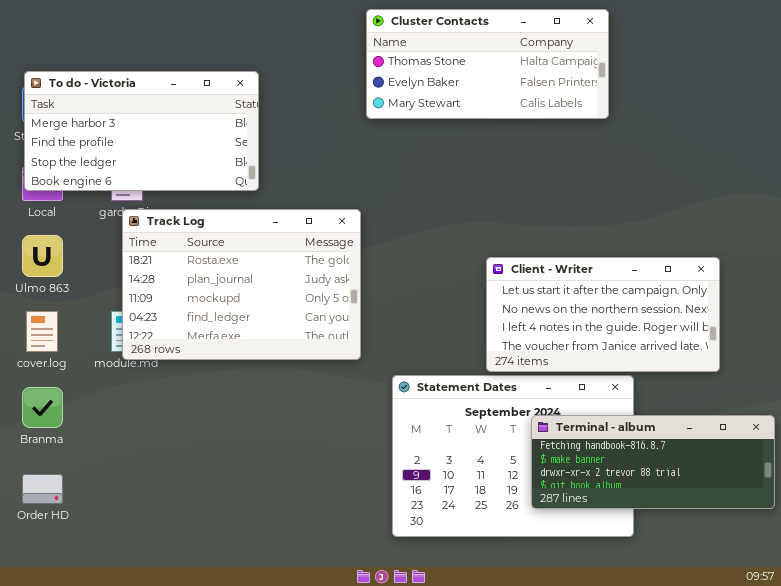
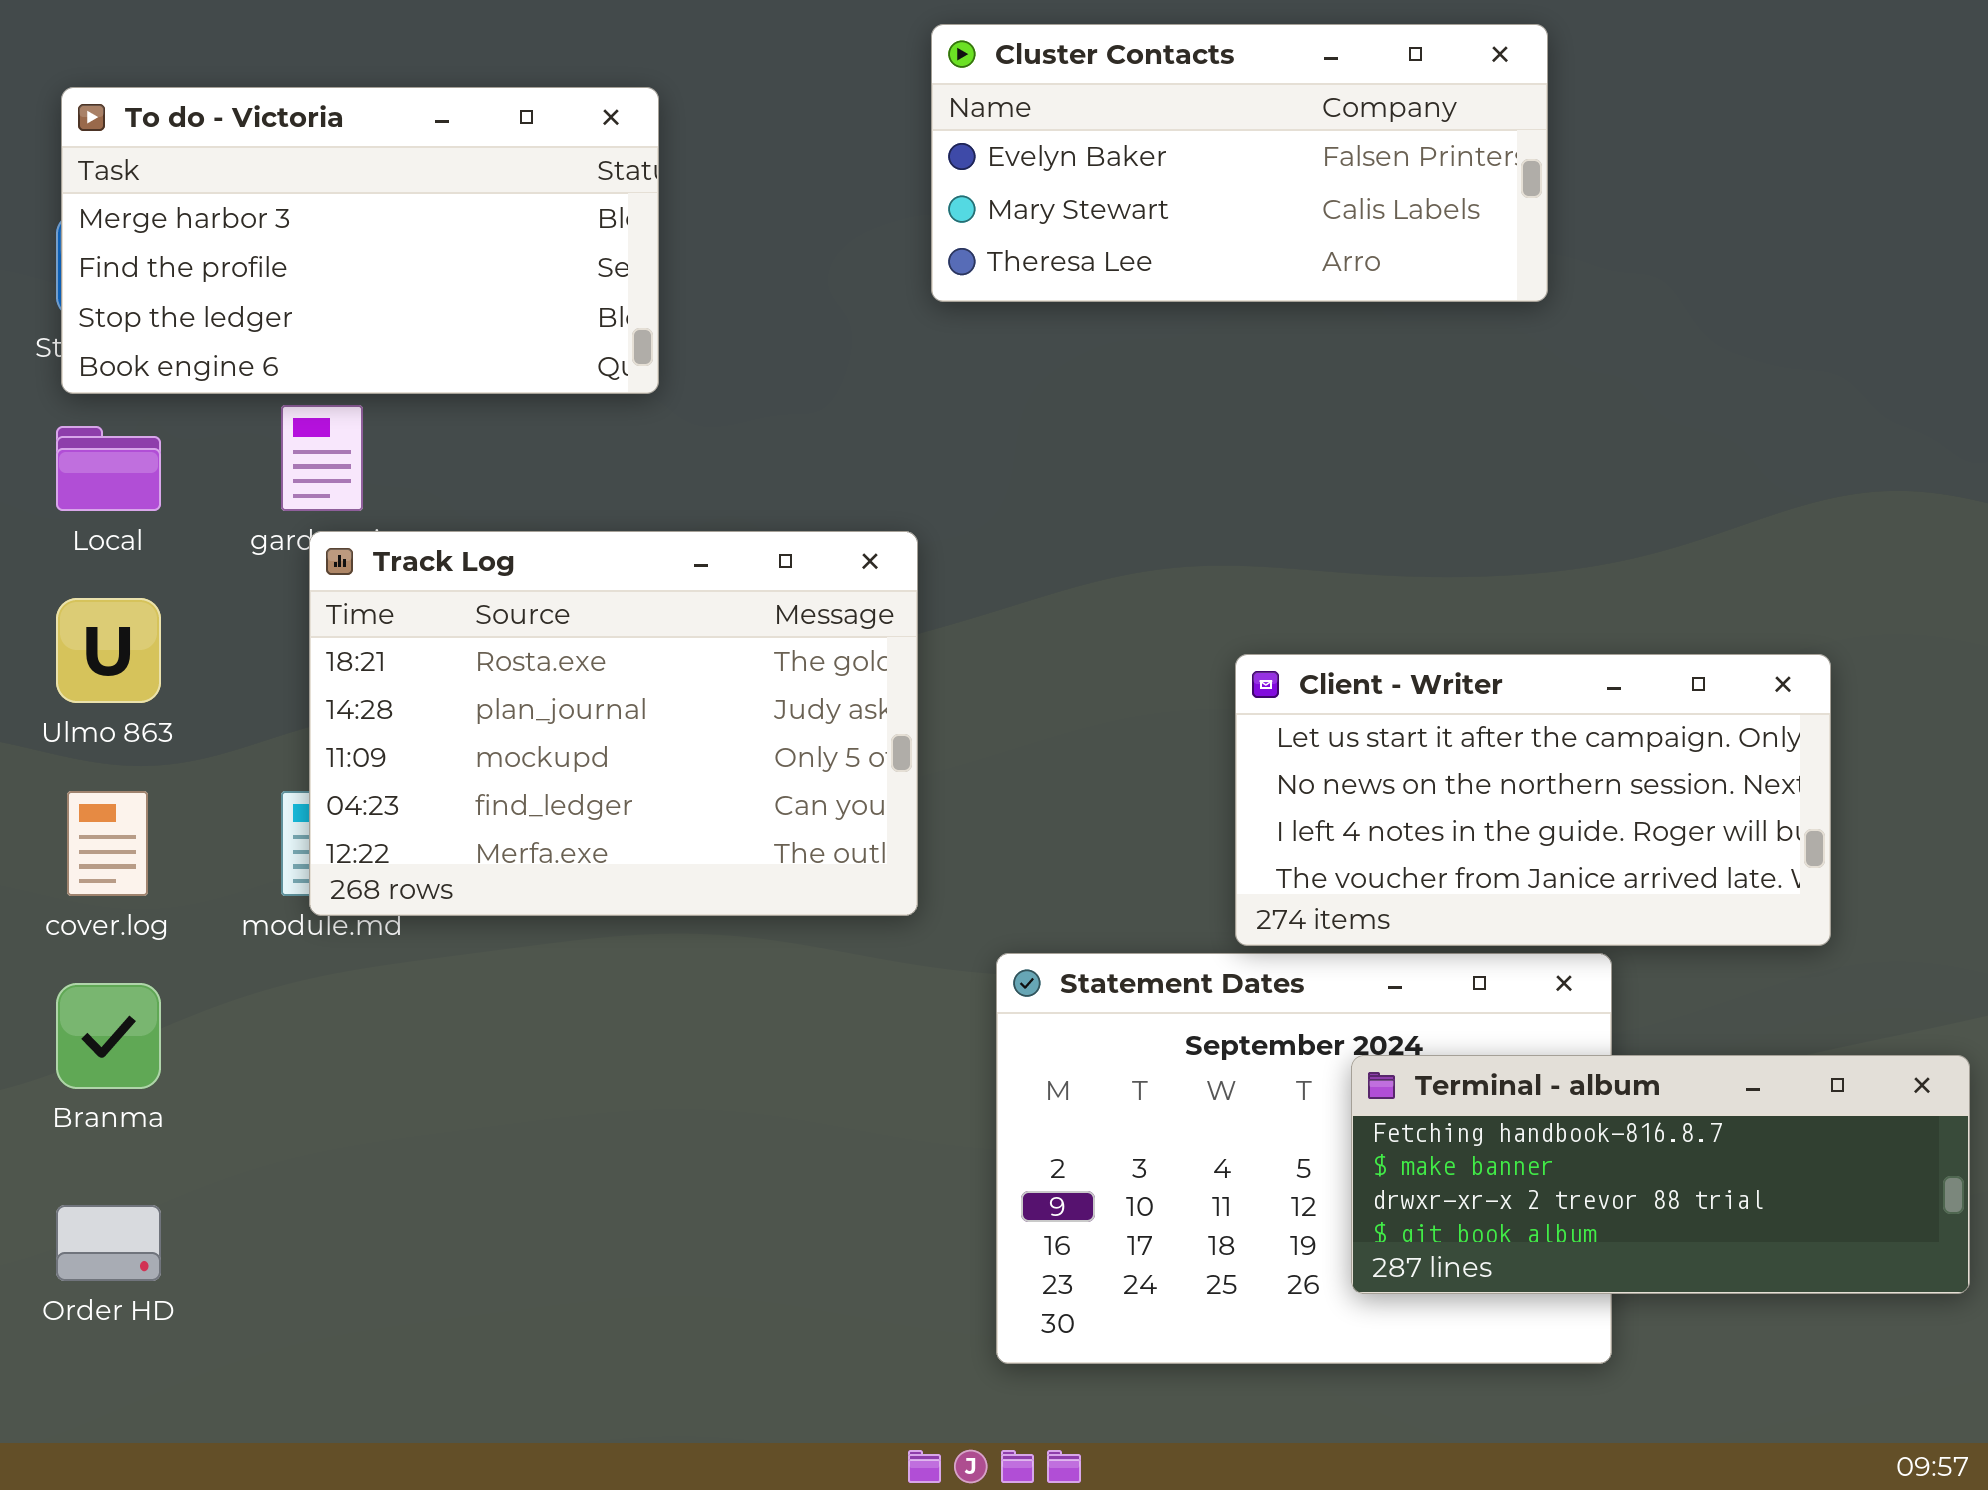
Cluster Contacts: [366,9,609,119] -> [931,24,1548,302], scrolled down 1 row
To do - Victoria: [24,71,259,191] -> [61,87,659,394], moved

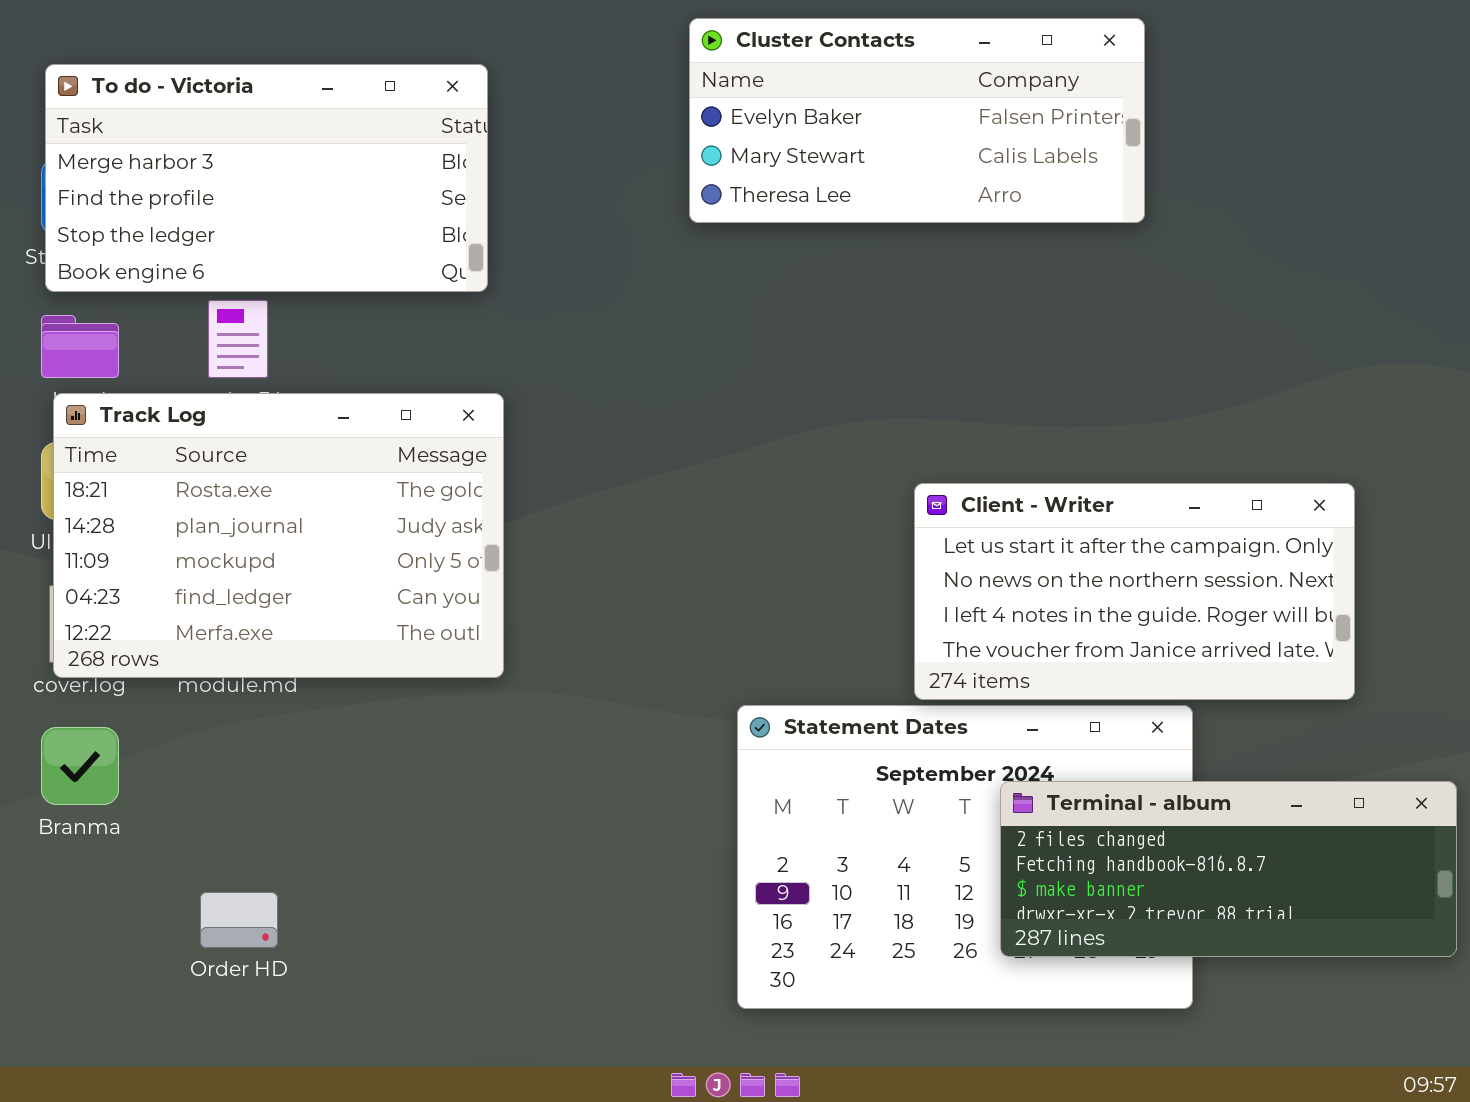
Track Log: [309,531,918,916] -> [53,393,504,678], moved
Terminal - album: [1351,1055,1970,1294] -> [1000,781,1457,957], scrolled up 1 row
Order HD: [56,1205,161,1281] -> [200,892,278,948], moved

